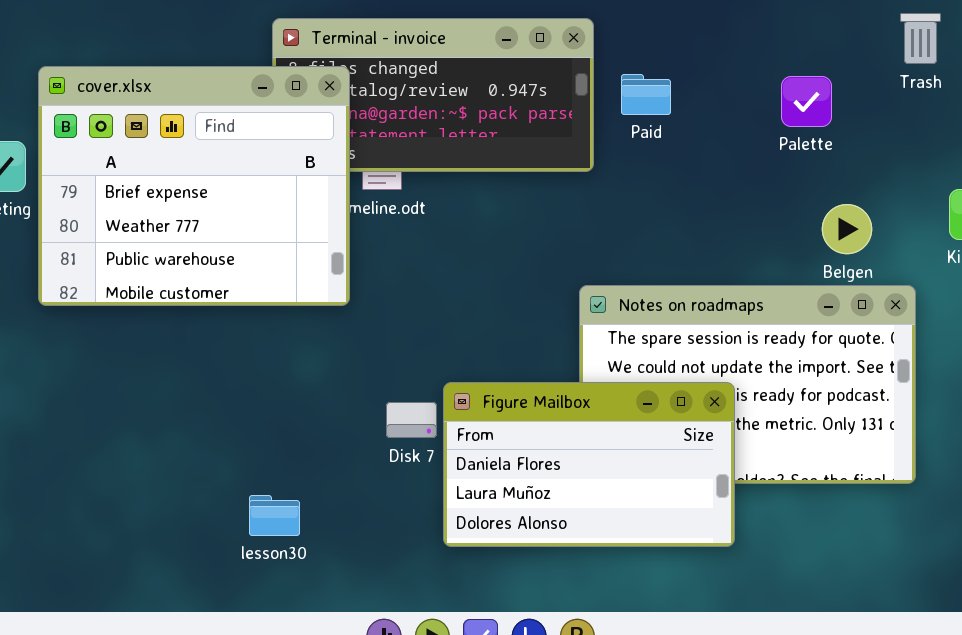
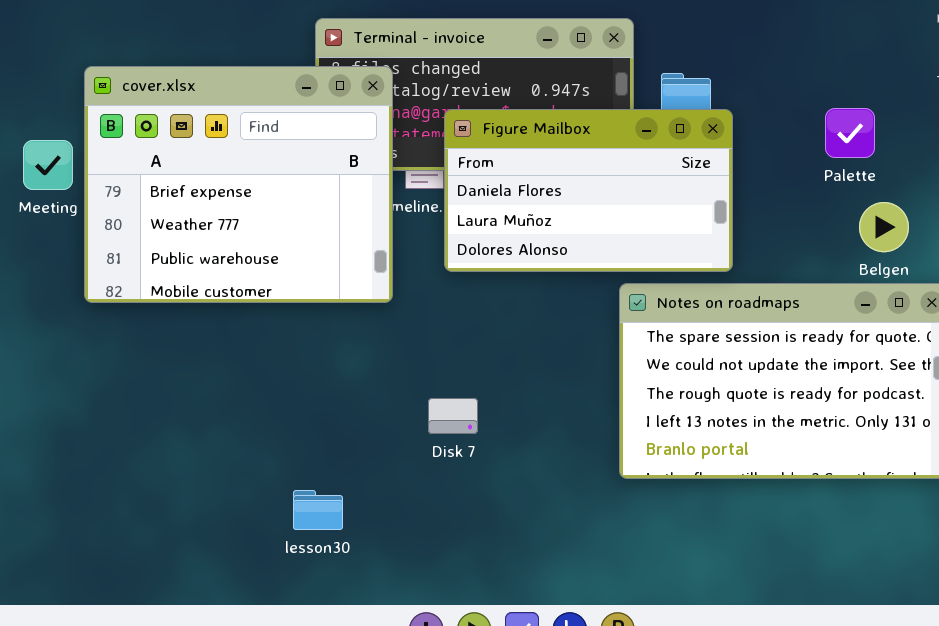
Palette: [781,76,832,127] -> [825,108,875,158], moved
Figure Mailbox: [443,382,735,547] -> [444,109,733,272], moved

